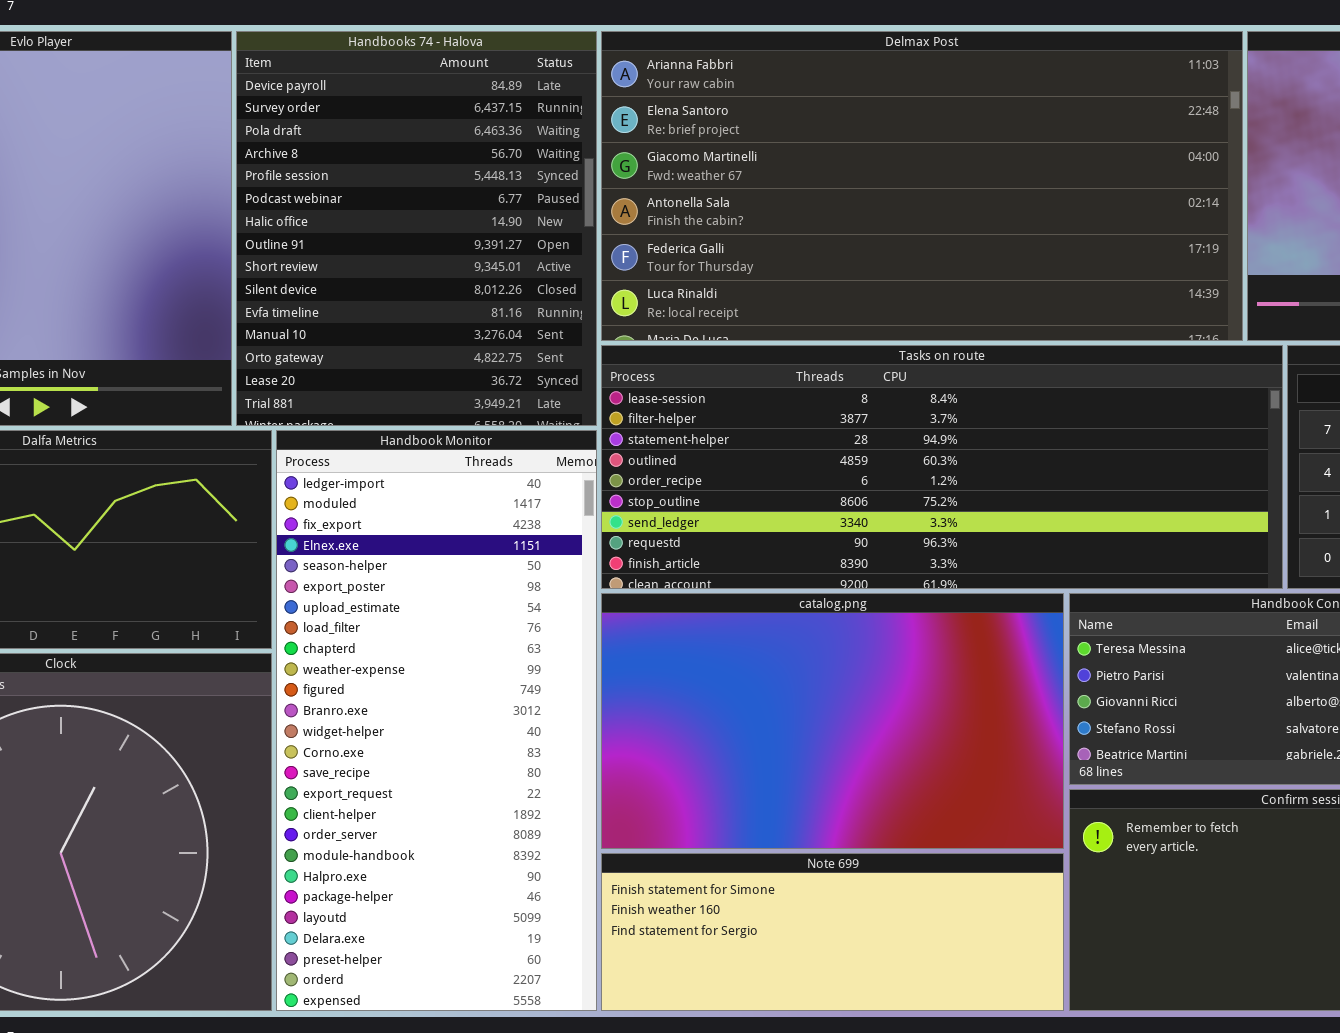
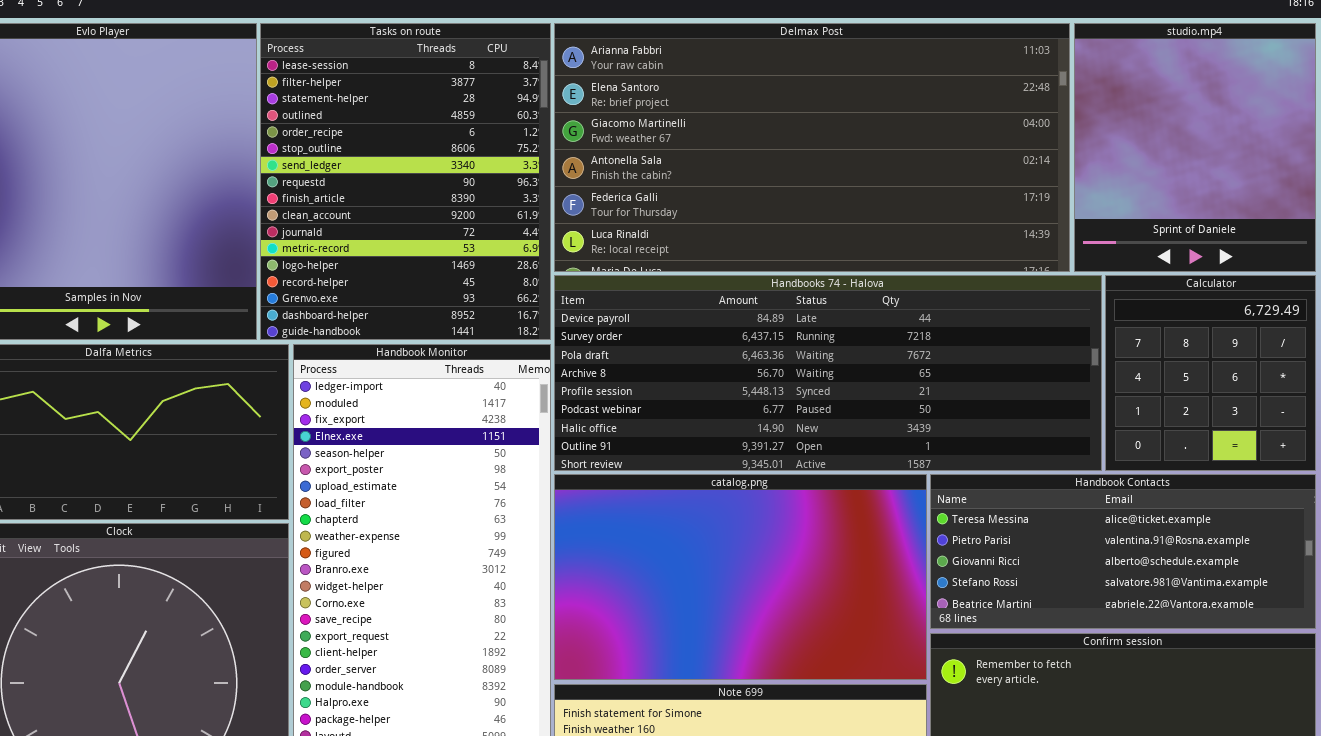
Handbooks 74 - Halova: [236,31,597,426] -> [554,275,1102,471], moved, resized
Tasks on route: [601,345,1283,589] -> [260,23,551,340], moved, resized

